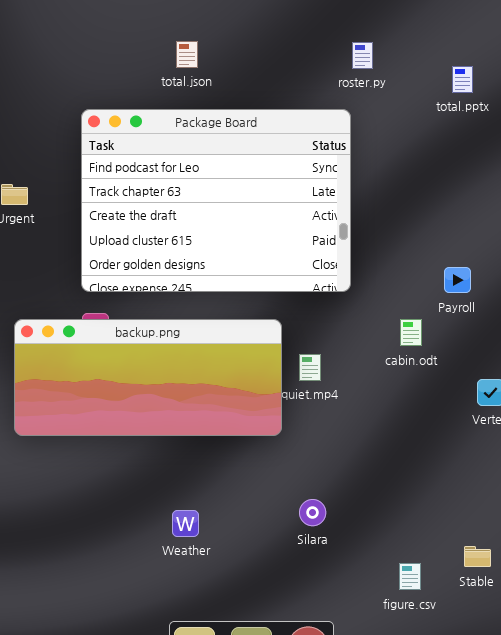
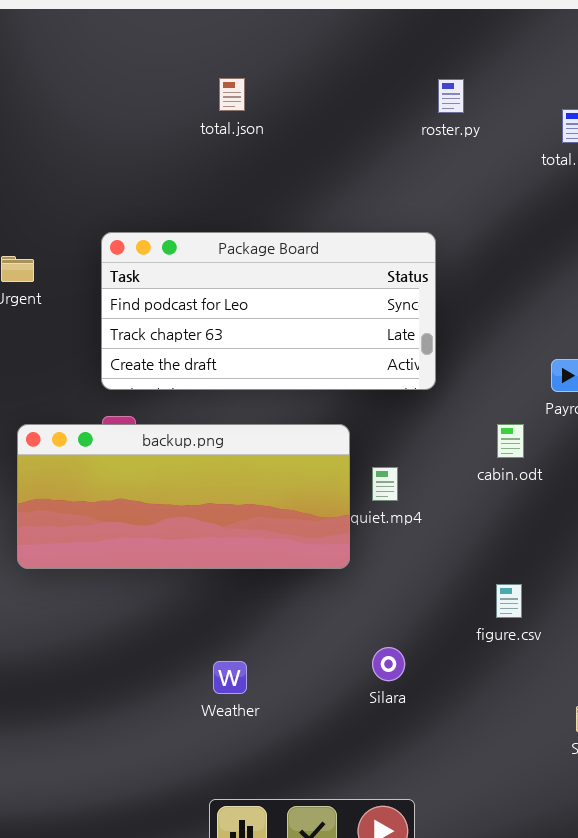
Package Board: [81,109,351,292] -> [101,232,436,390], resized
figure.csv: [399,563,421,590] -> [496,584,522,618], moved

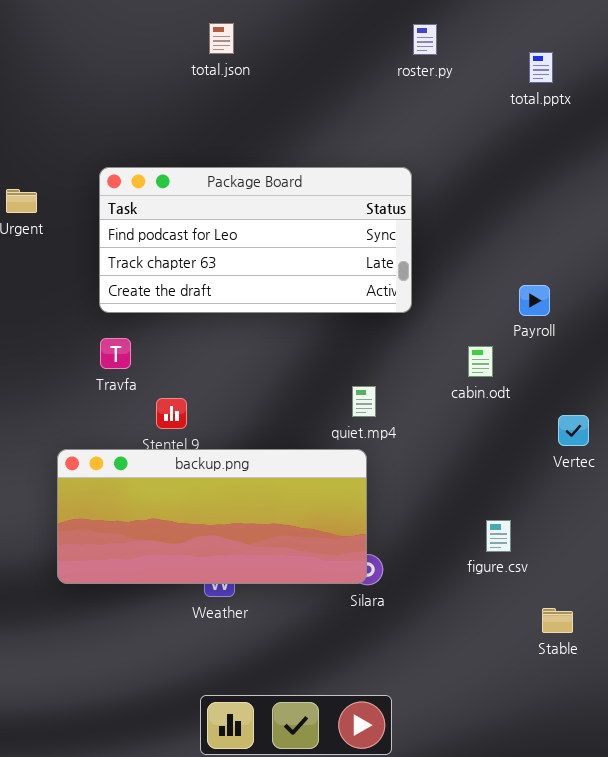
backup.png: [17,424,350,569] -> [57,449,367,584], moved
figure.csv: [496,584,522,618] -> [486,520,511,552], moved

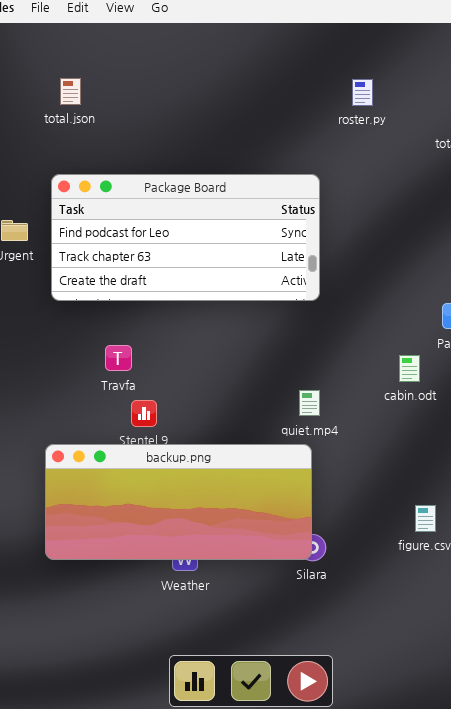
total.json: [209,23,234,54] -> [60,78,81,105], moved
Package Board: [99,167,412,313] -> [51,174,320,301], moved
Travfa: [100,338,131,369] -> [105,345,132,371], moved

